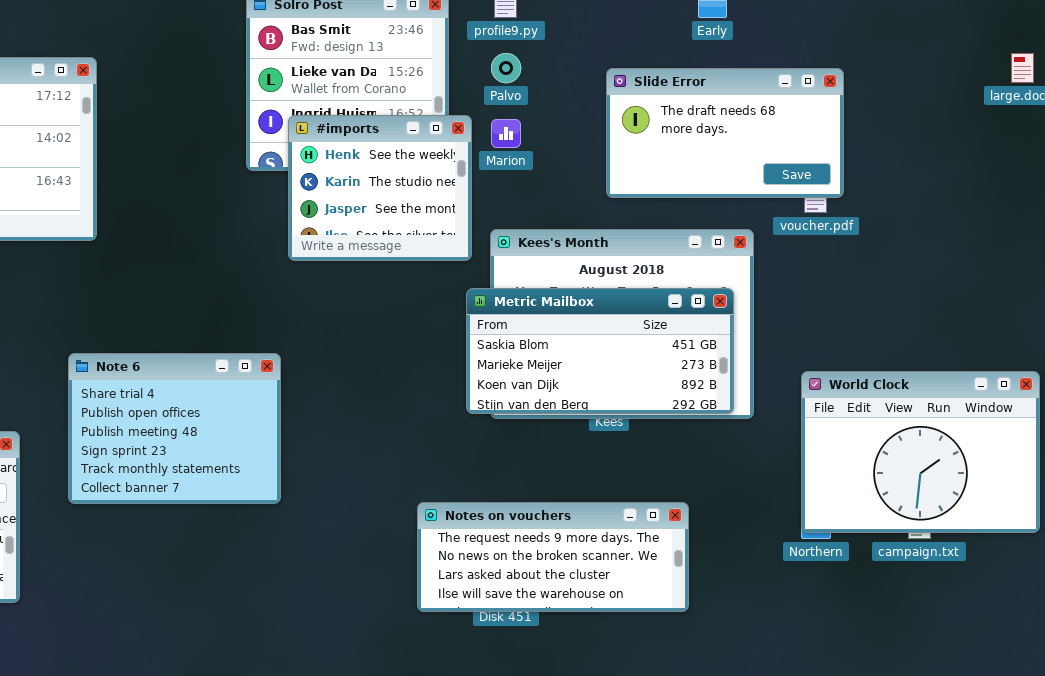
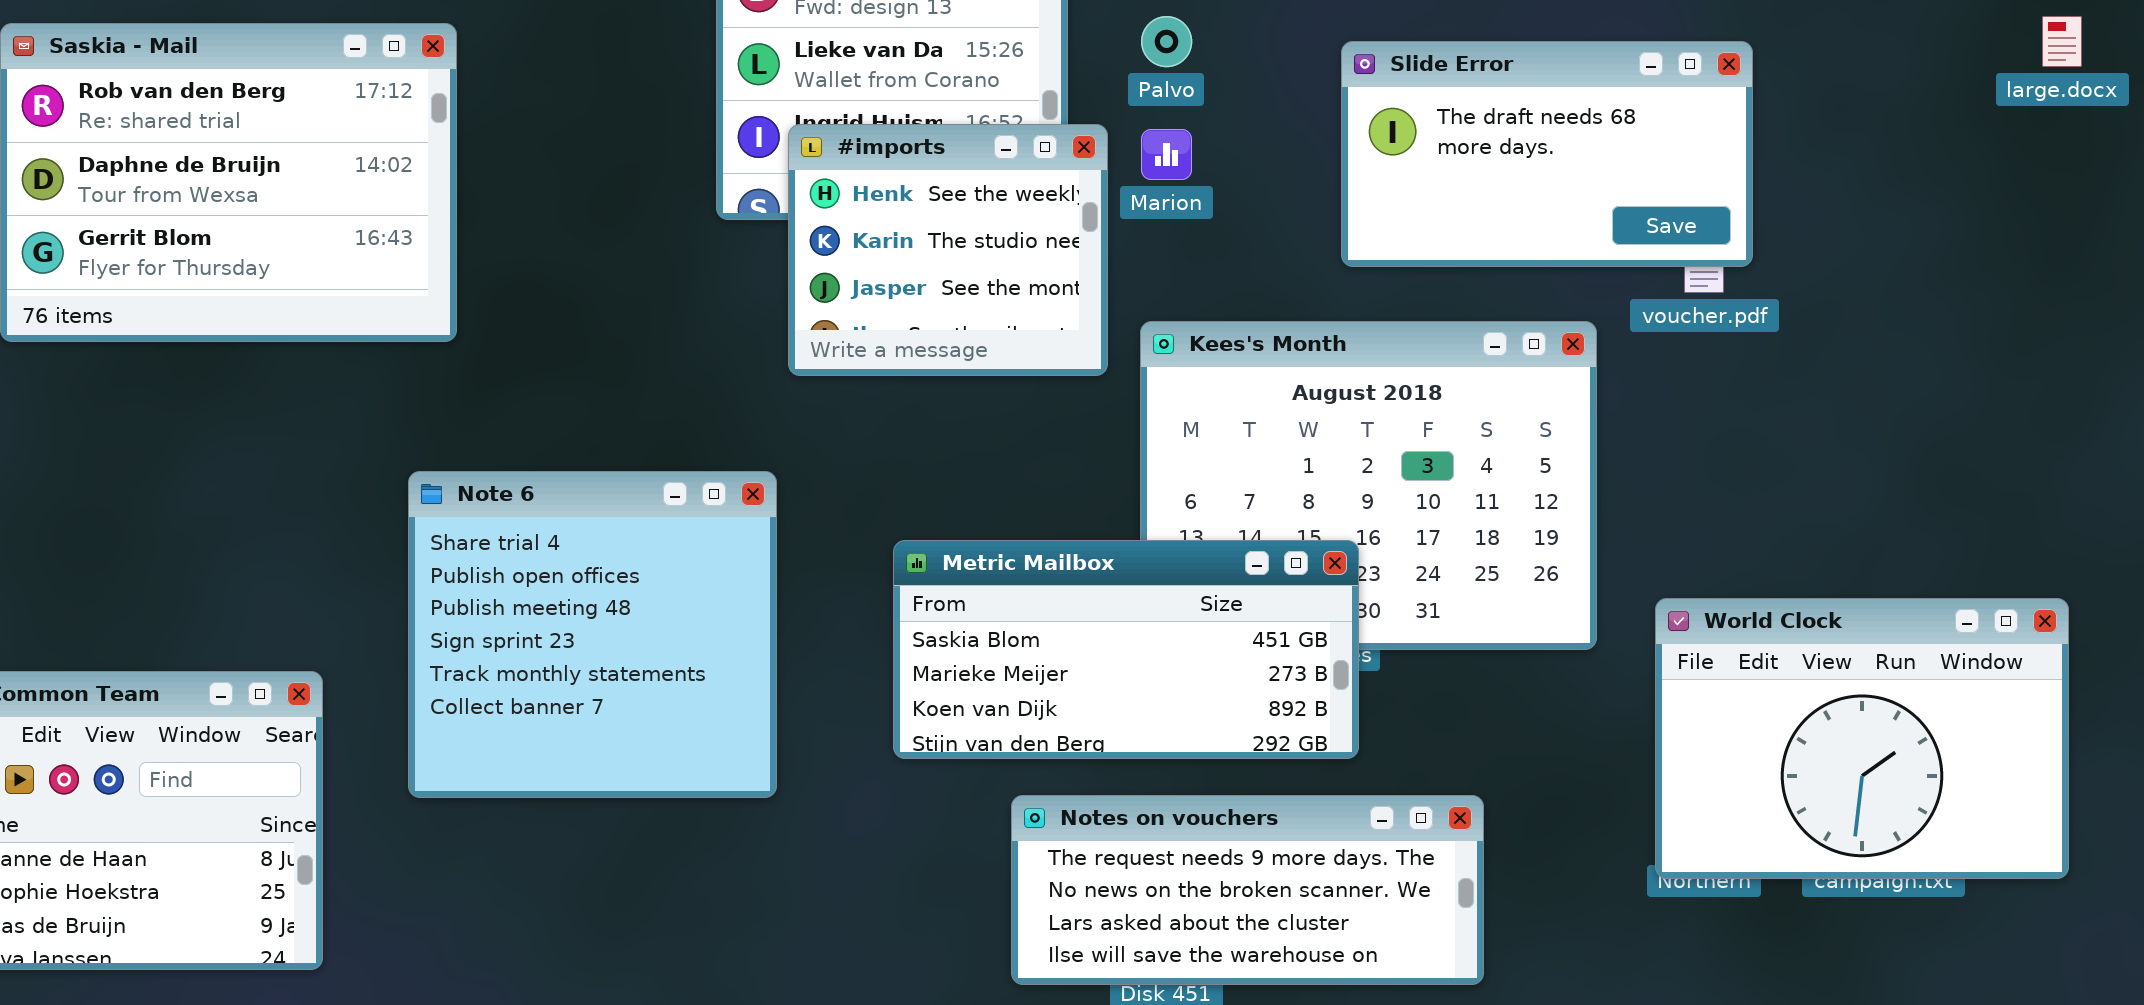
Metric Mailbox: [466,288,734,414] -> [893,540,1359,759], moved
Note 6: [68,353,281,504] -> [408,471,777,798], resized
World Clock: [801,371,1040,533] -> [1655,598,2069,879], moved

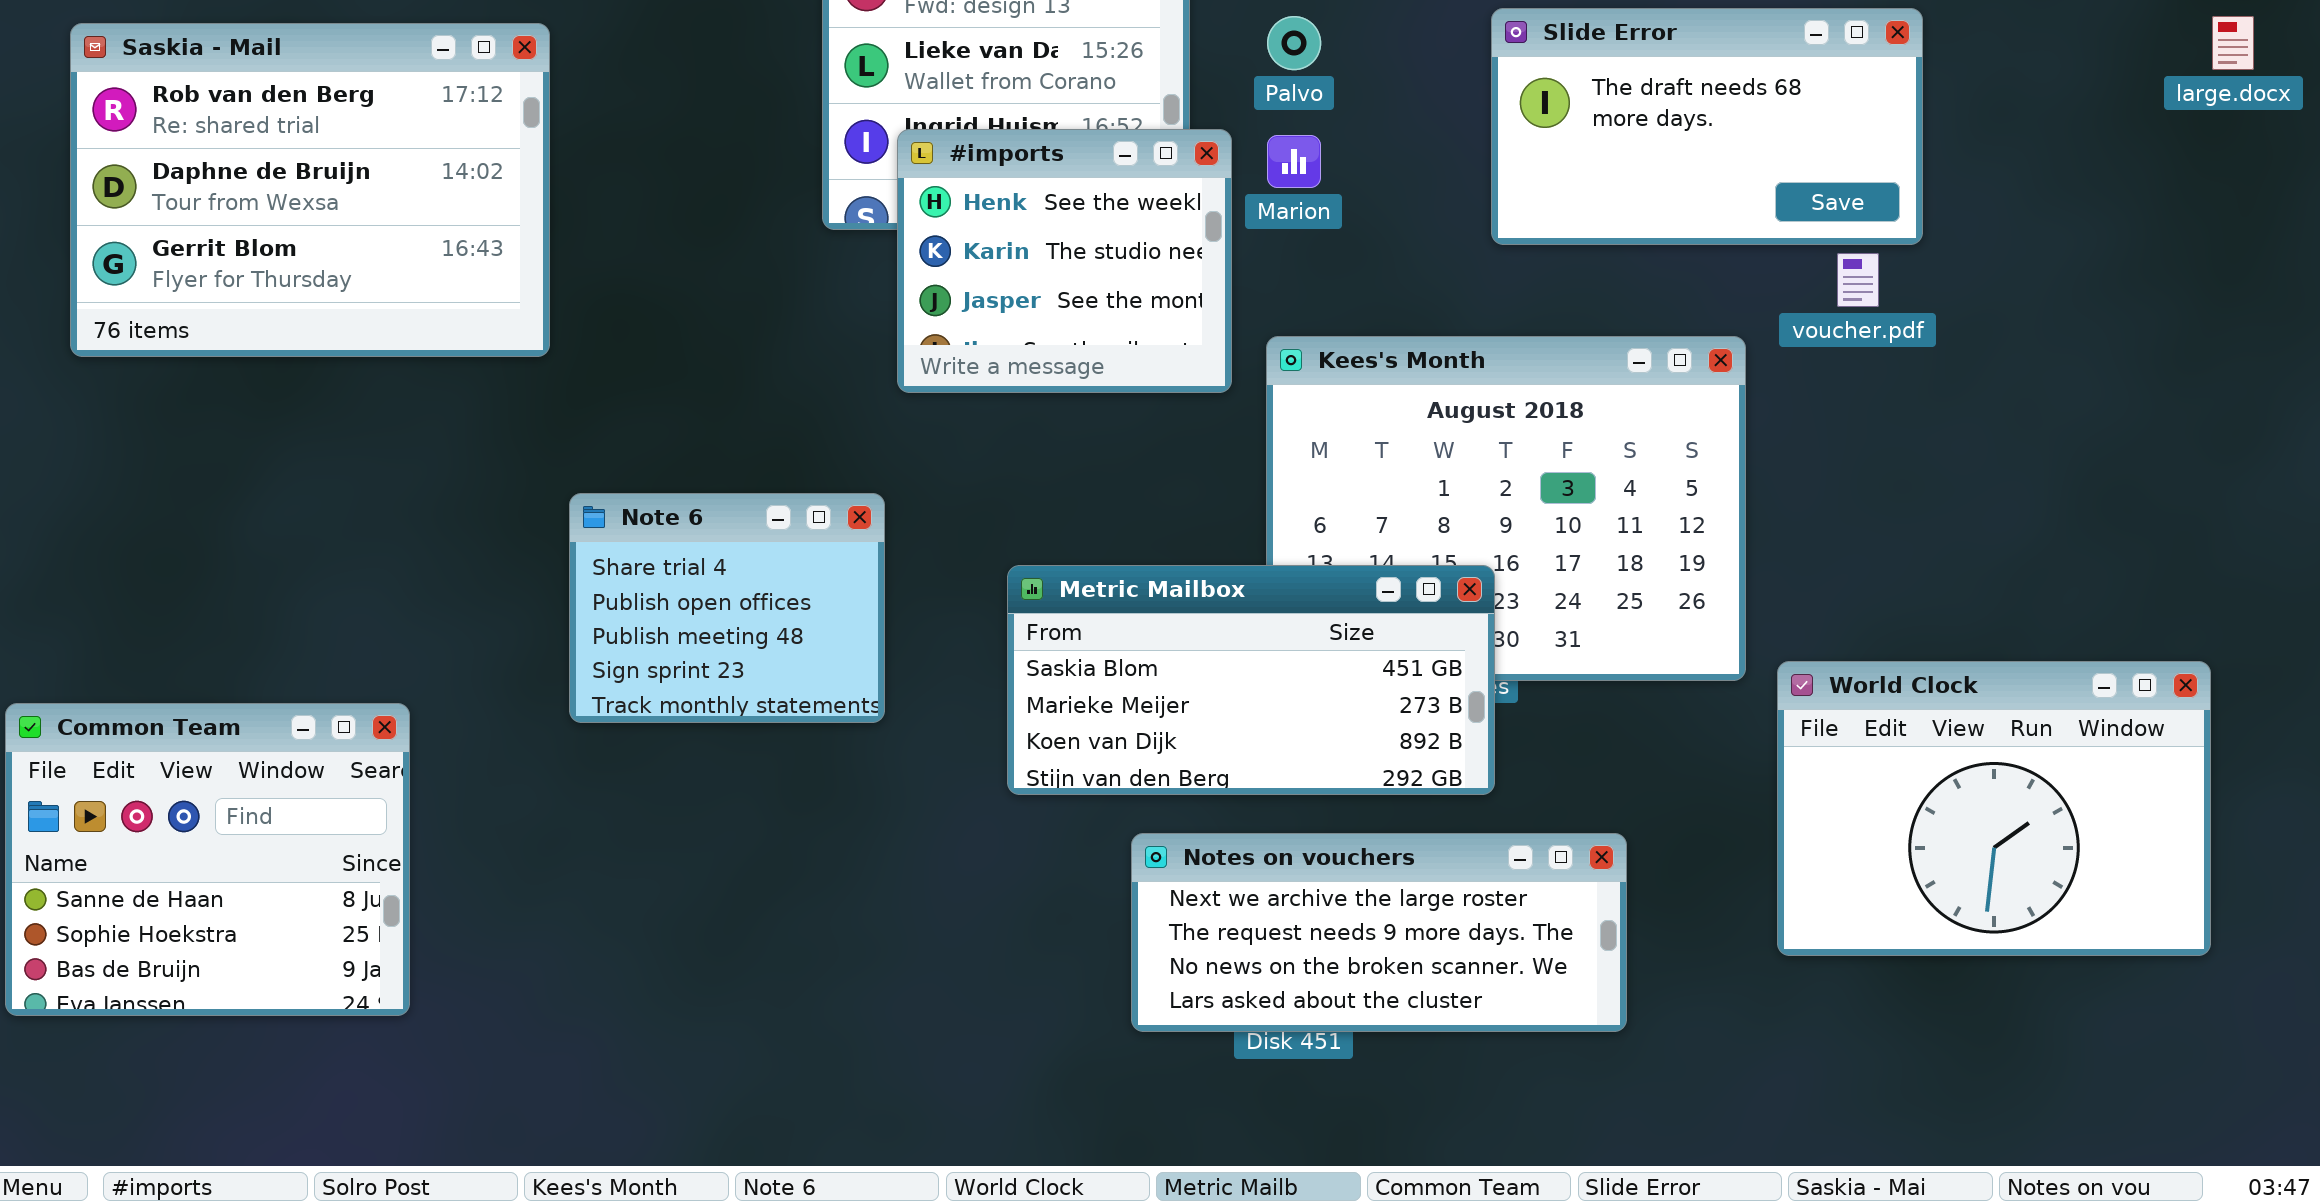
Slide Error: [1341,41,1753,267] -> [1491,8,1923,245], moved
Note 6: [408,471,777,798] -> [569,493,885,723], resized
World Clock: [1655,598,2069,879] -> [1777,661,2211,956], moved
Notes on vouchers: [1011,795,1484,985] -> [1131,833,1627,1032], scrolled up 1 row

